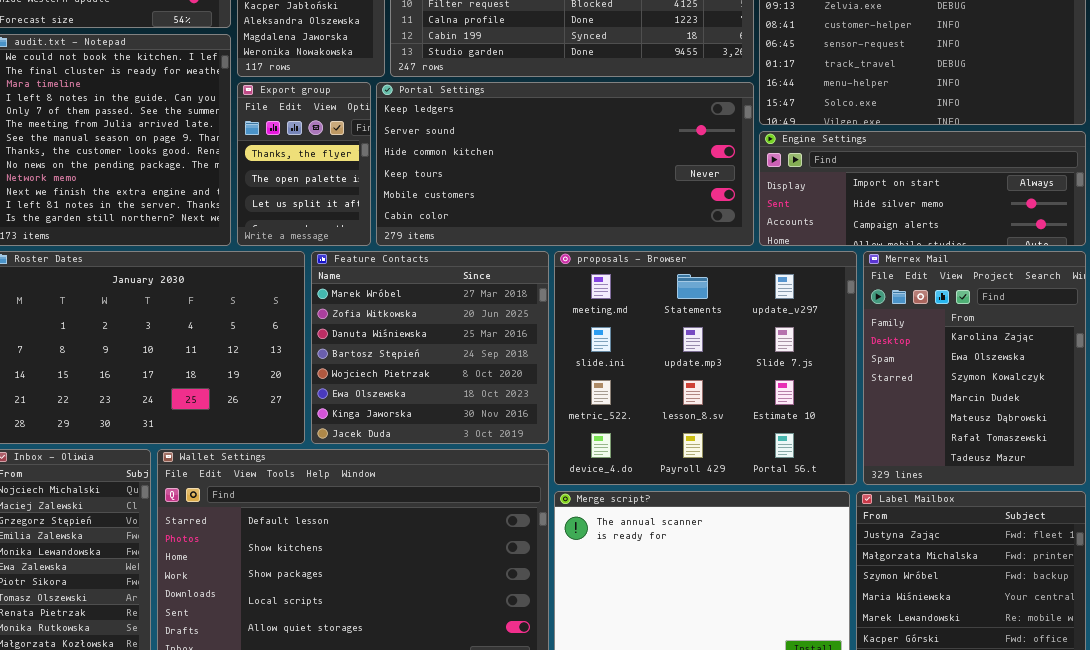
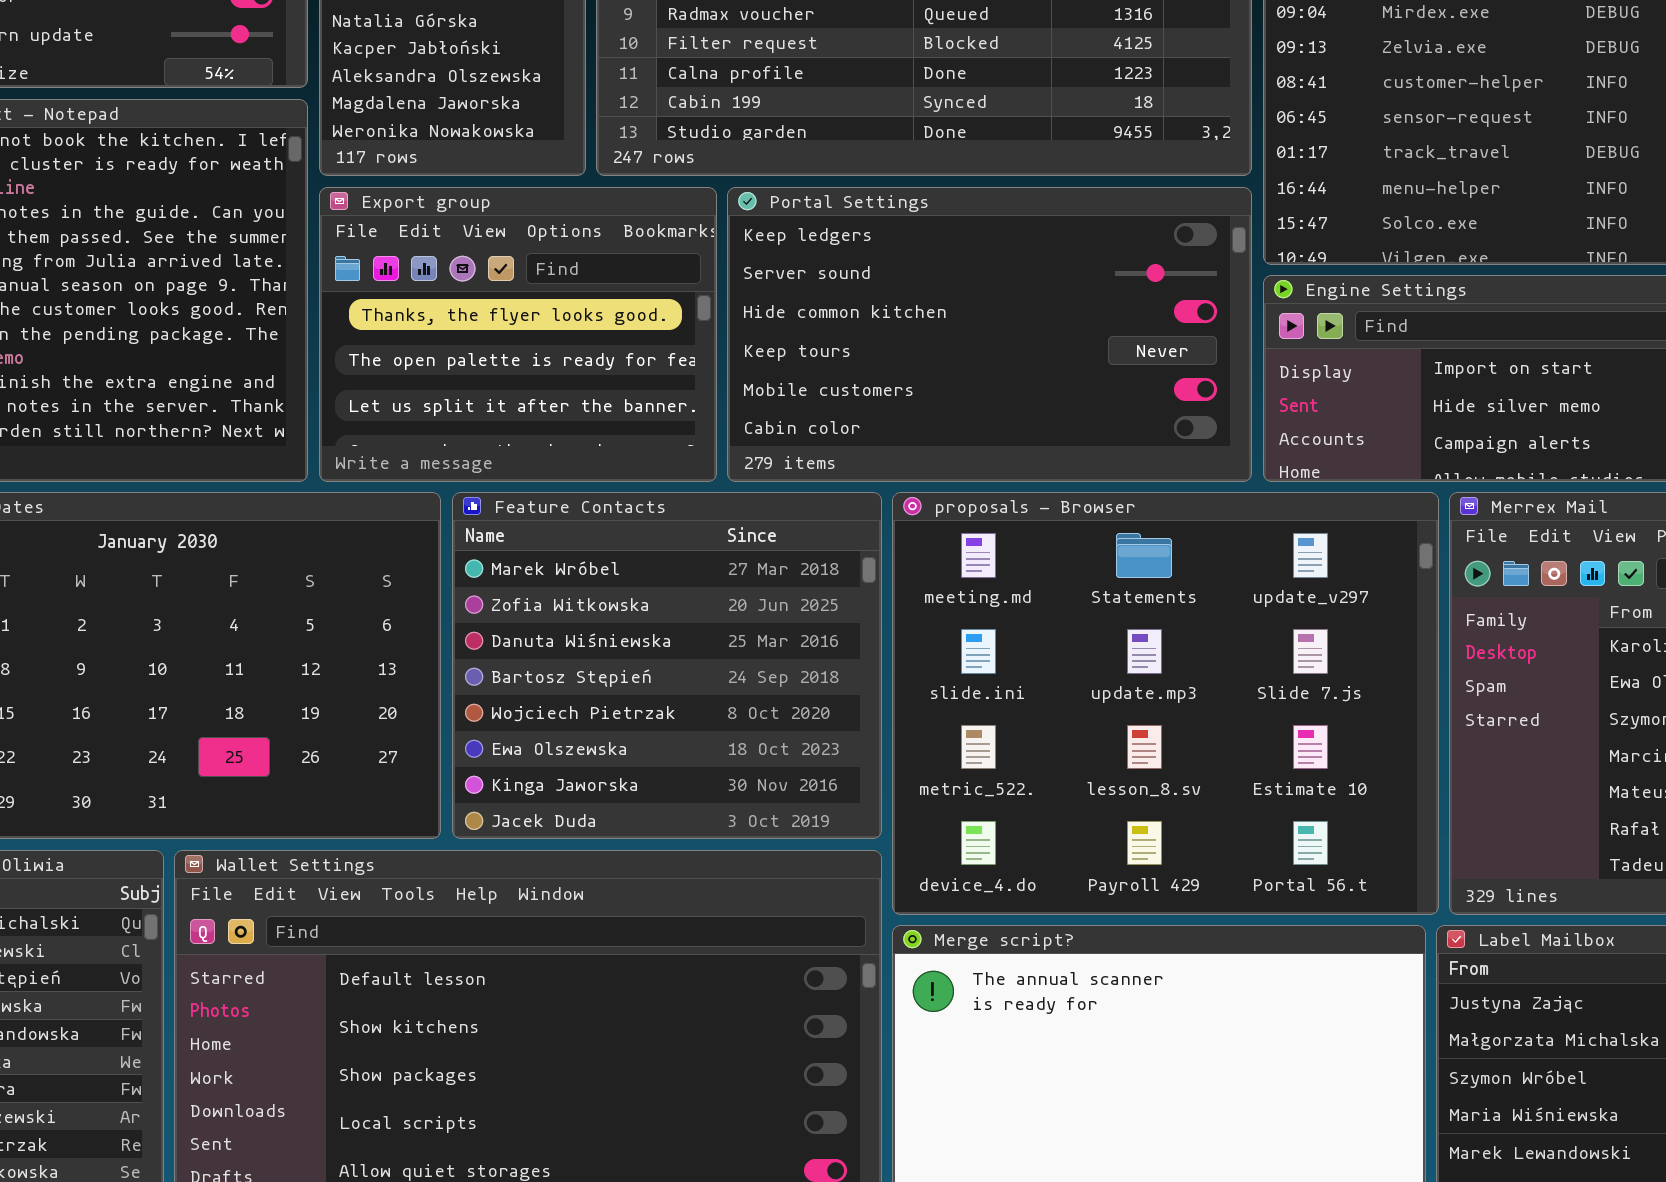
Export group: [237,82,371,246] -> [319,187,717,482], resized
Portal Settings: [376,82,754,246] -> [727,187,1252,482], resized

